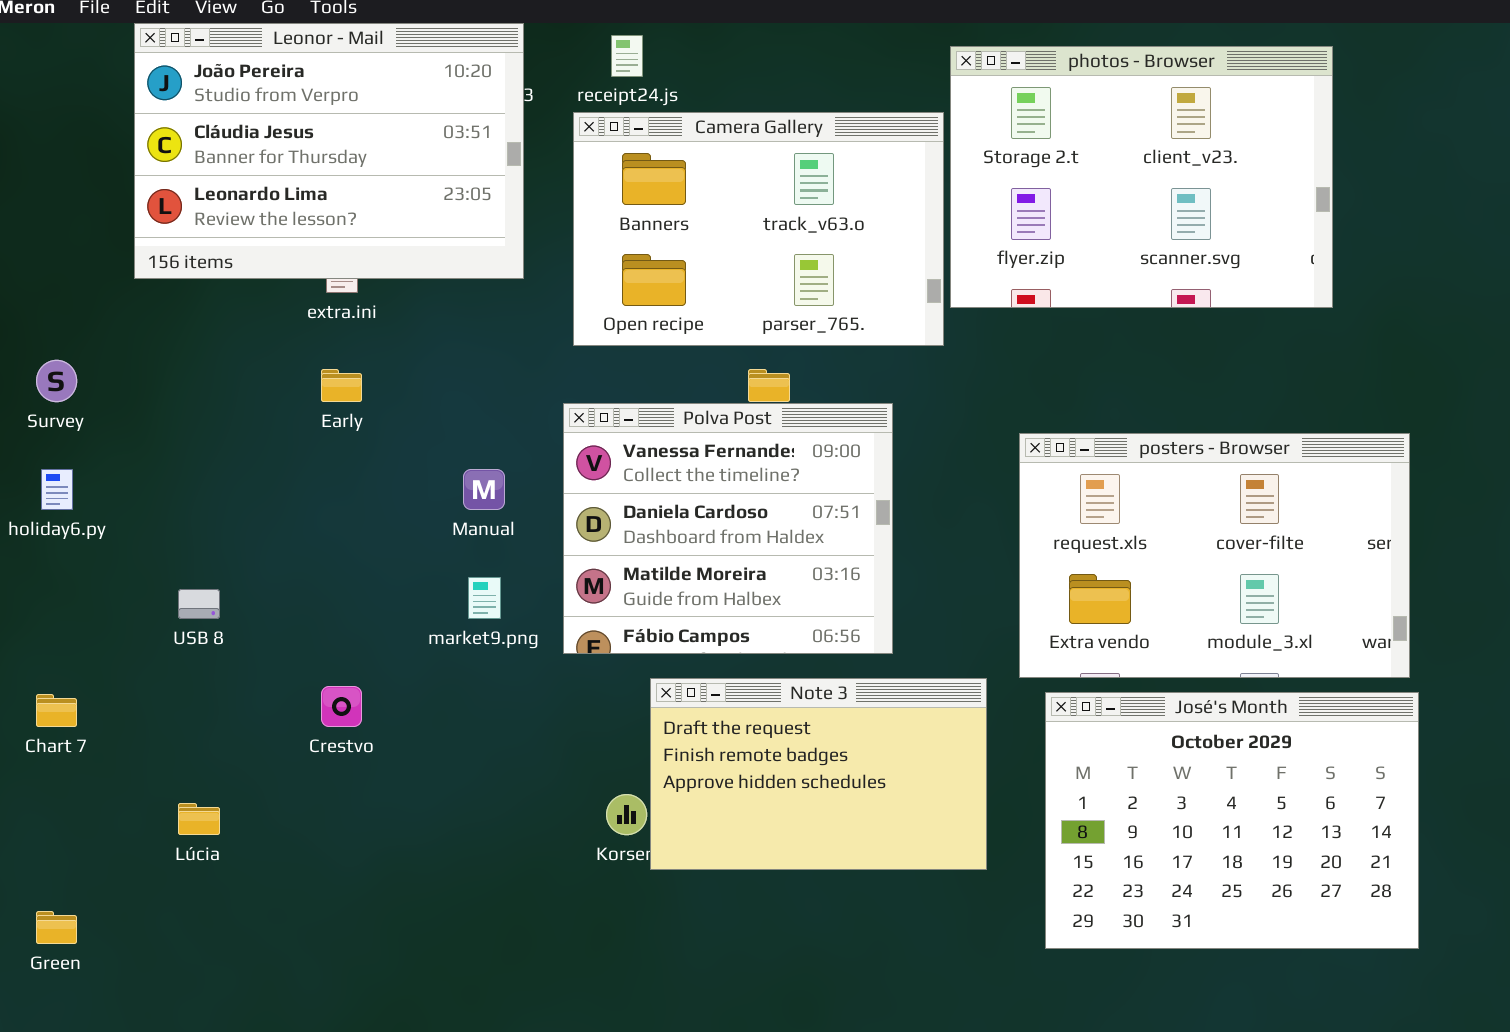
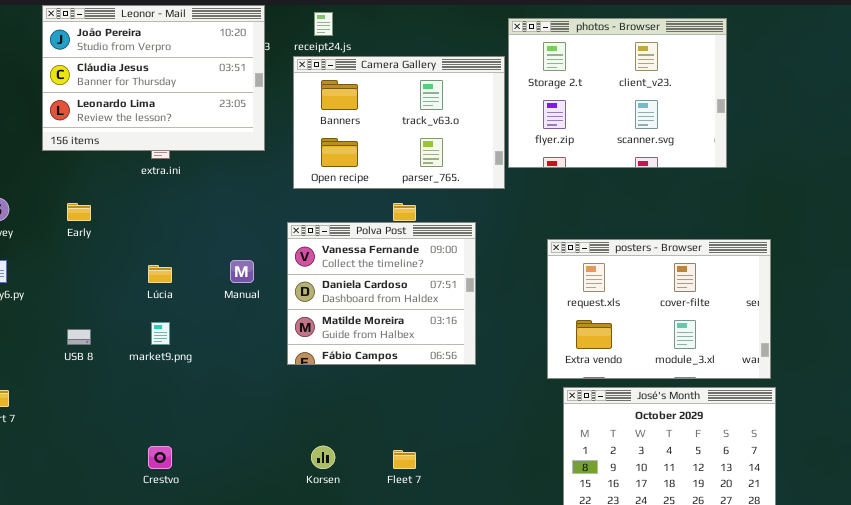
Early: [321,369,362,402] -> [67,203,91,221], moved
market9.png: [468,577,501,619] -> [151,322,170,345], moved
Note 3: [650,678,987,870] -> none, closed
Crestvo: [321,686,362,727] -> [148,446,172,469], moved
Lúcia: [178,803,220,835] -> [148,265,172,283], moved

